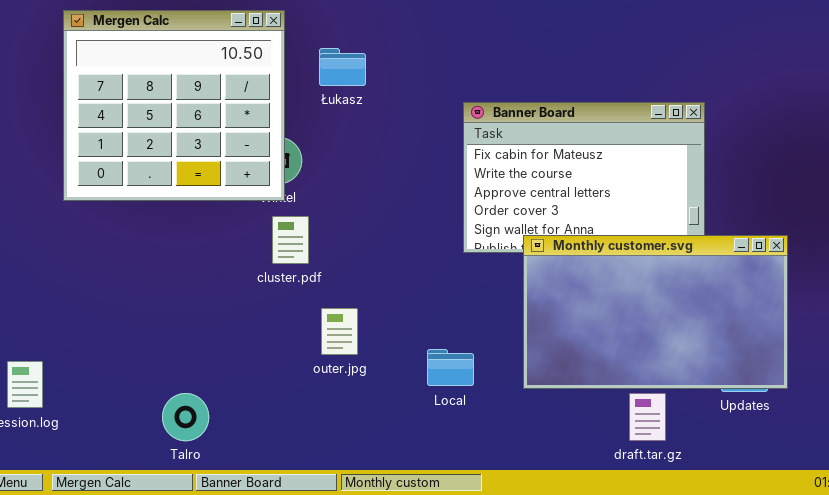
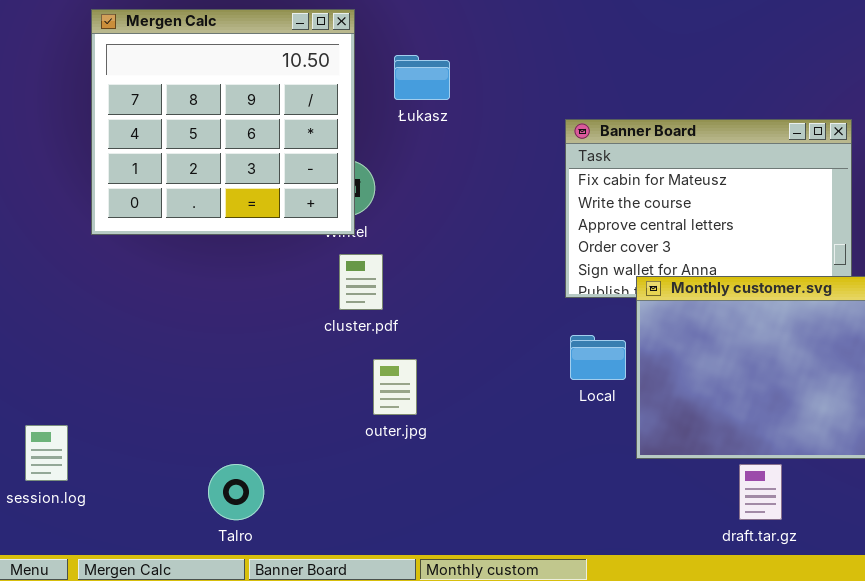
outer.jpg: [321,308,358,355] -> [373,359,417,415], moved
Local: [427,349,474,386] -> [570,335,626,380], moved
draft.tar.gz: [629,393,666,441] -> [739,464,782,520], moved

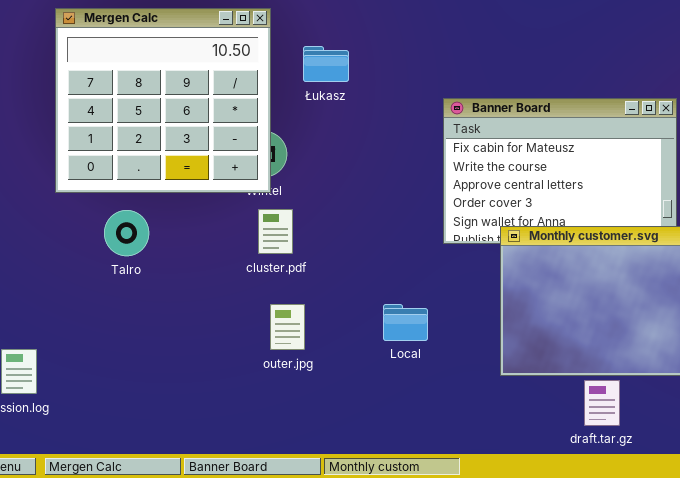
Local: [570,335,626,380] -> [383,304,428,341], moved
outer.jpg: [373,359,417,415] -> [270,304,305,350], moved
Talro: [208,464,264,520] -> [104,210,149,256], moved

